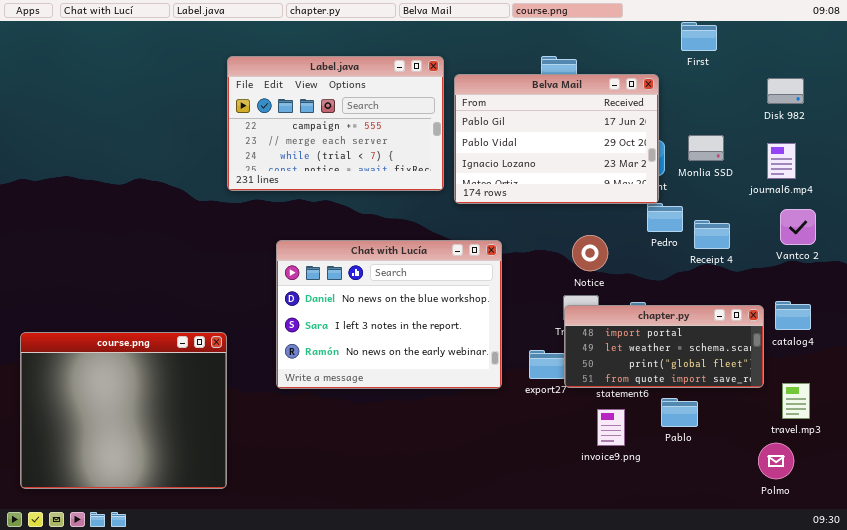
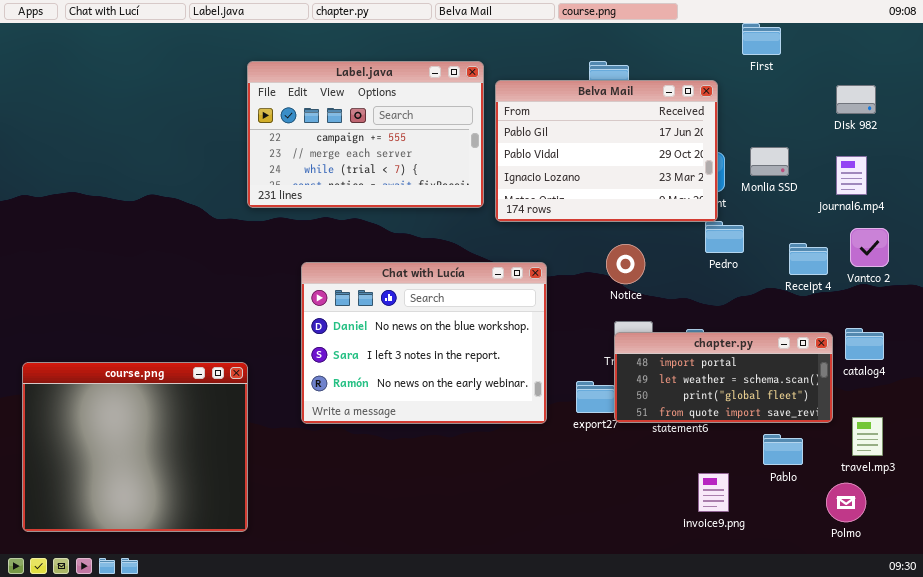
Receipt 4: [694,220,730,249] -> [789,243,828,275], moved
Notice: [572,235,608,271] -> [606,244,645,284], moved
Pablo: [661,398,698,427] -> [763,434,803,465], moved
invoice9.png: [597,409,625,446] -> [698,473,729,512], moved

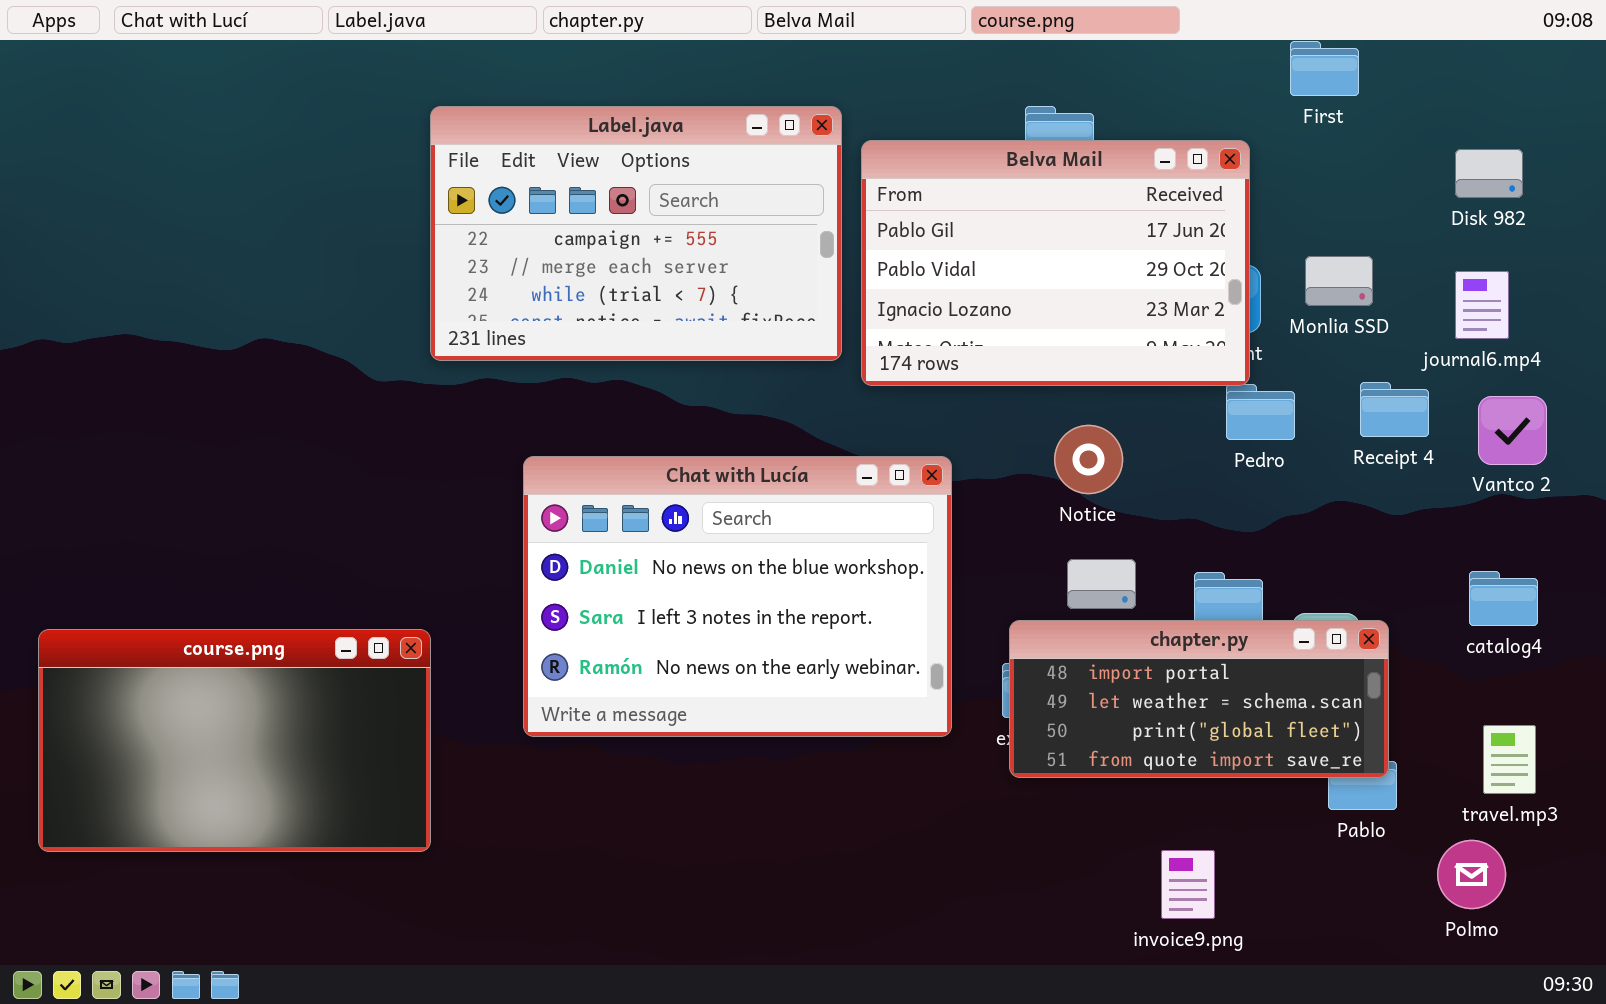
Receipt 4: [789,243,828,275] -> [1360,382,1429,437], moved
chapter.py: [614,332,833,423] -> [1009,620,1389,778], moved
course.png: [22,362,248,532] -> [38,629,431,852], resized
invoice9.png: [698,473,729,512] -> [1161,850,1215,919], moved

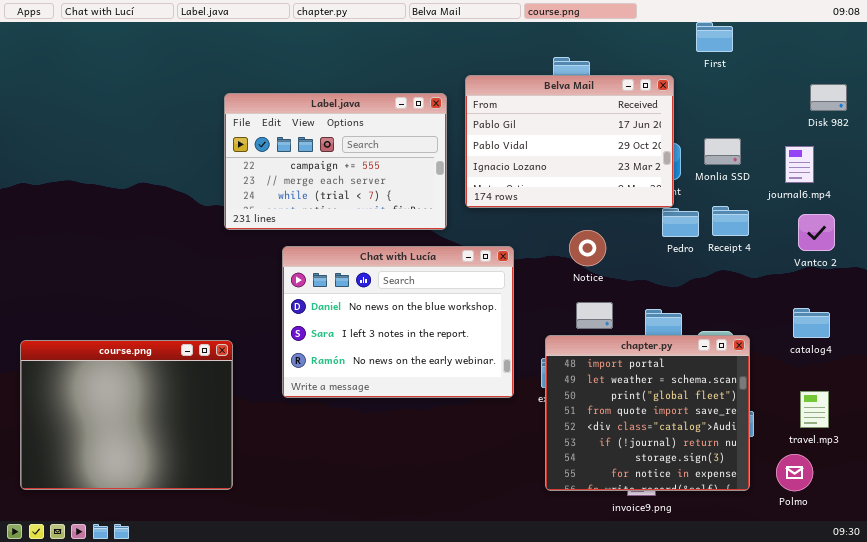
Label.java: [430,106,842,361] -> [224,93,447,230], moved
Disk 982: [1455,149,1523,198] -> [810,84,847,111], moved
Receipt 4: [1360,382,1429,437] -> [712,206,749,236], moved
chapter.py: [1009,620,1389,778] -> [545,335,750,491], resized
course.png: [38,629,431,852] -> [20,340,233,490], resized

